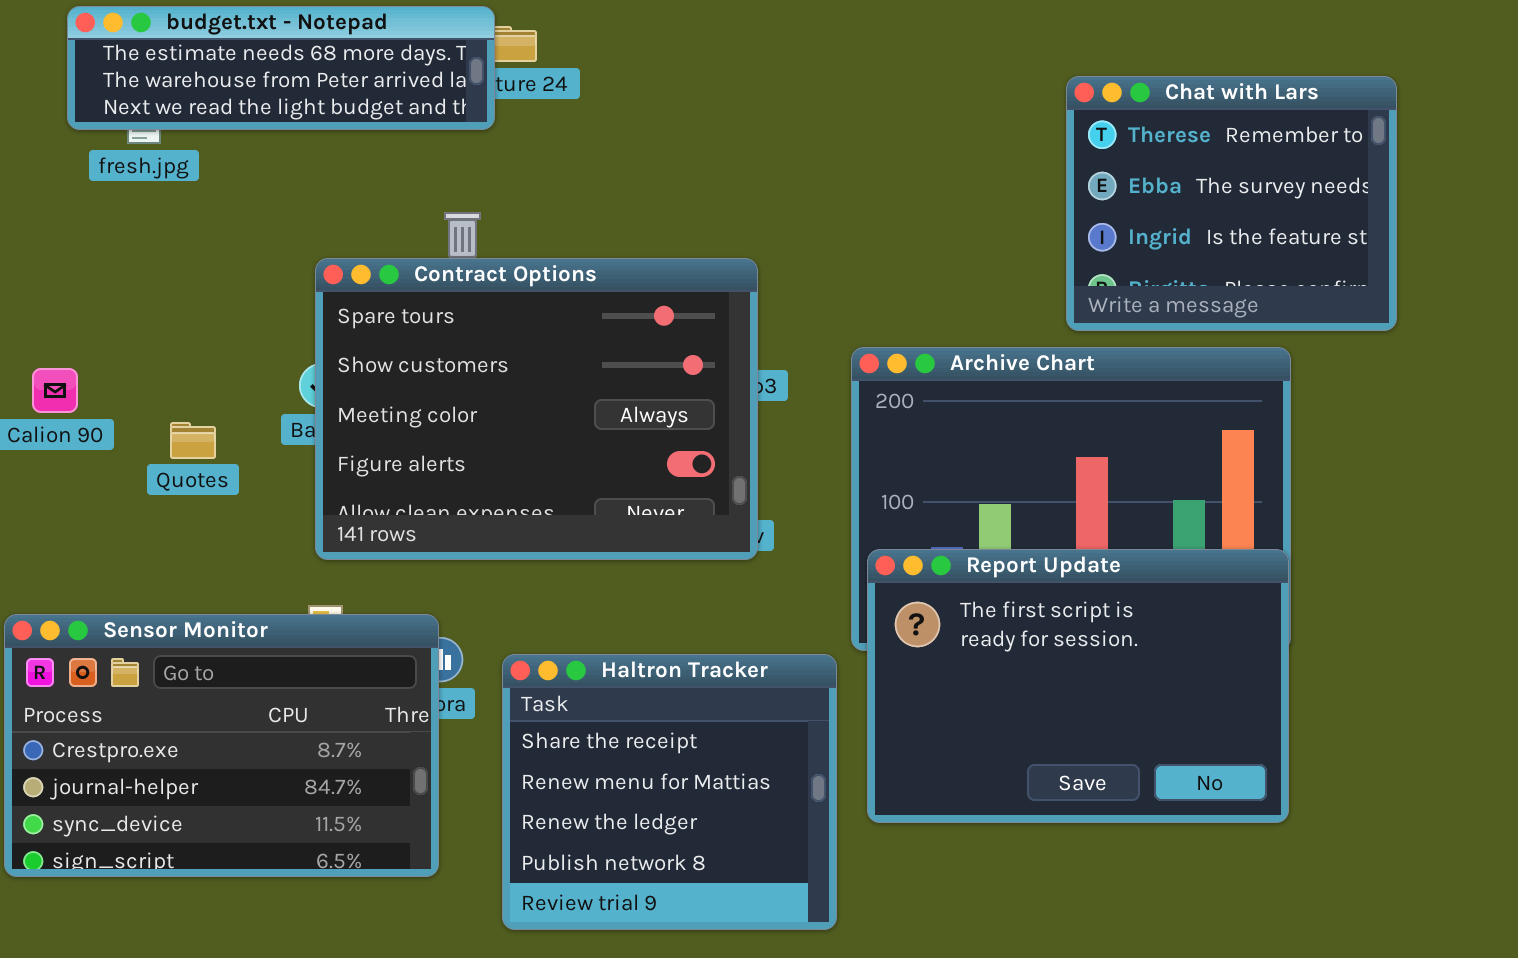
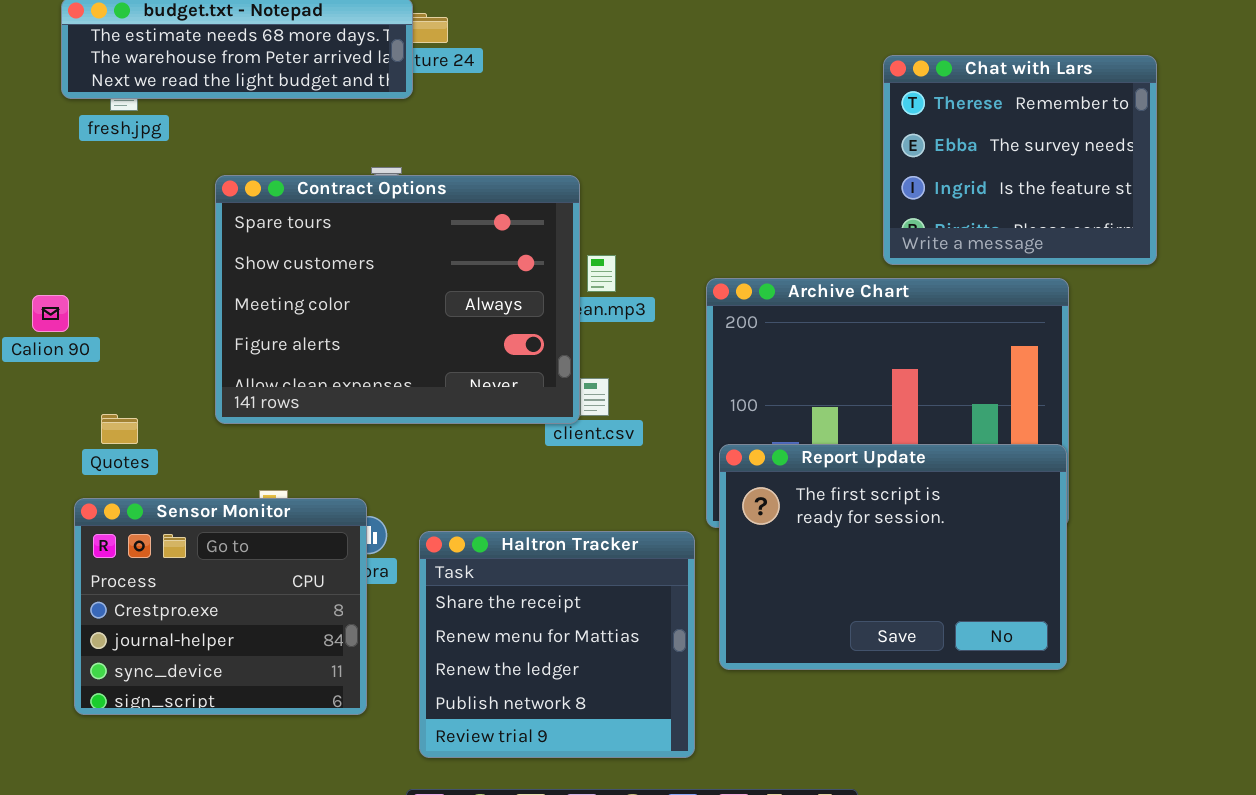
Contract Options: [315,258,758,560] -> [215,175,580,424], moved
Quotes: [170,422,216,459] -> [101,414,138,444], moved
Sensor Monitor: [4,614,439,877] -> [74,498,367,715], resized

